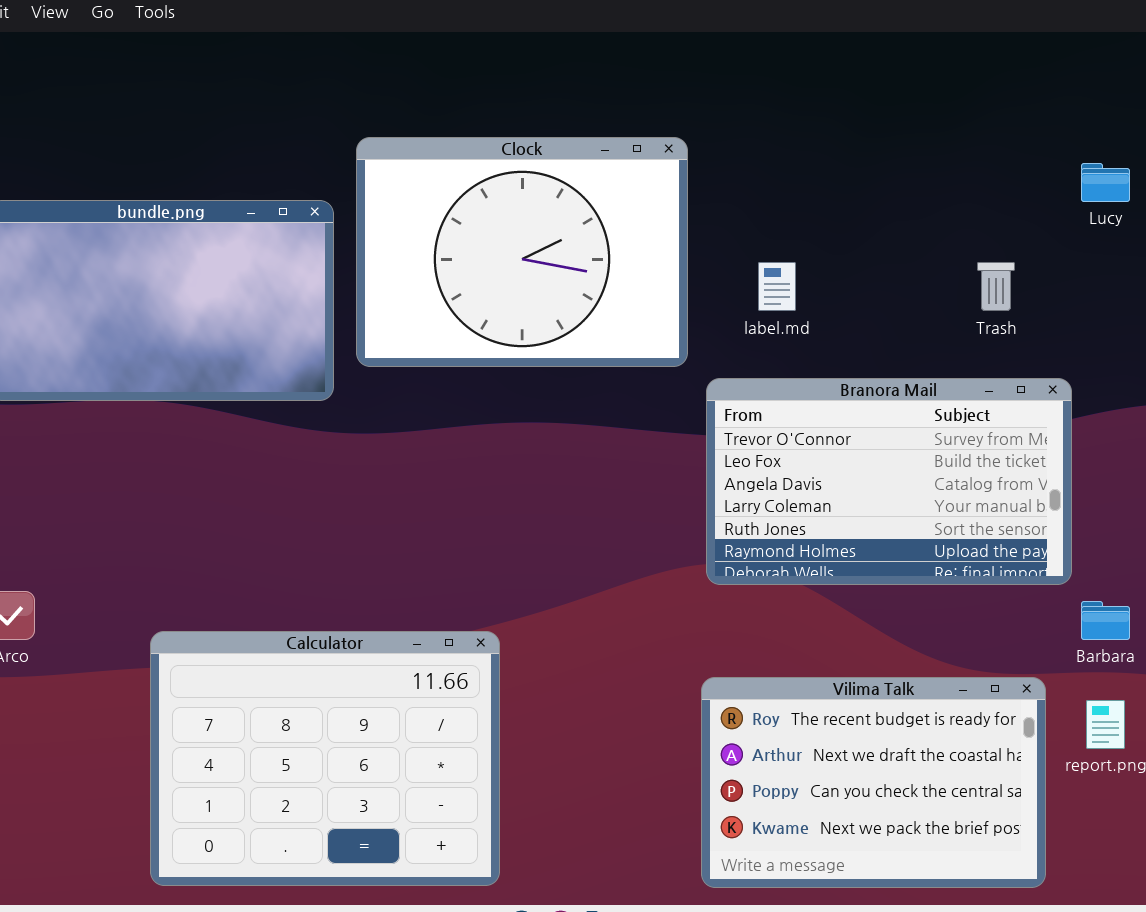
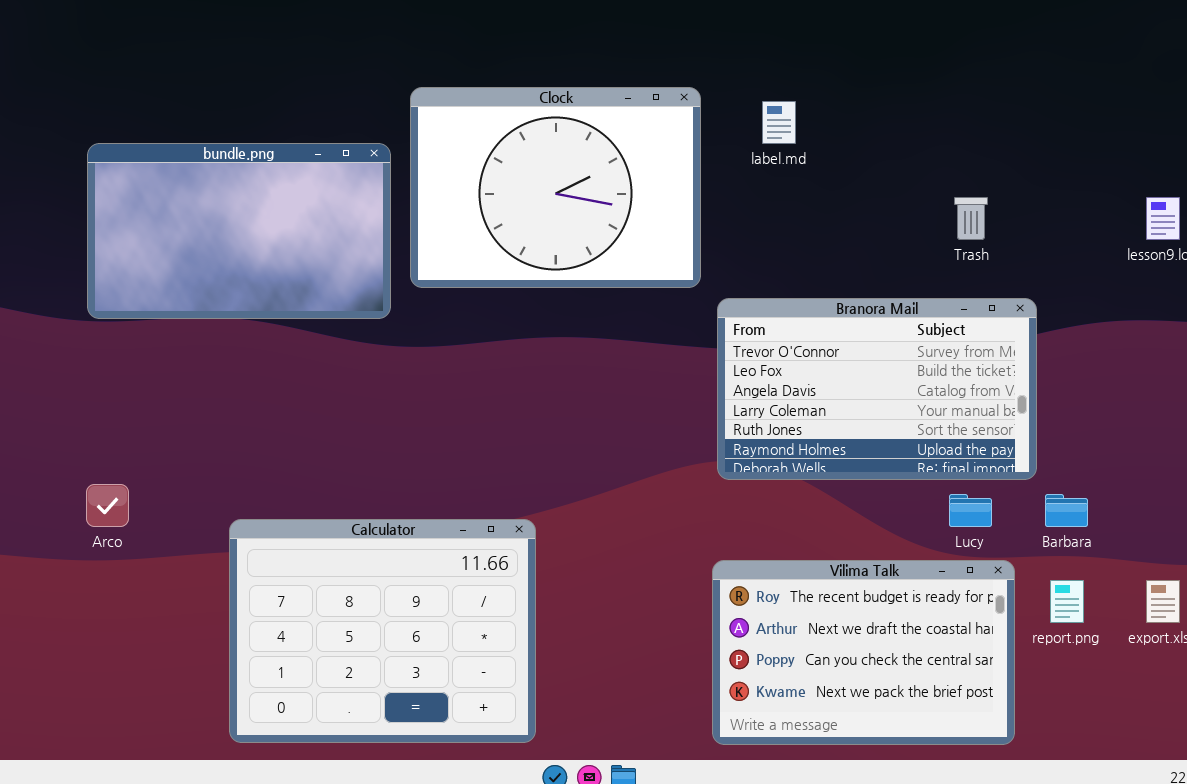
Lucy: [1081,163,1130,202] -> [949,494,992,527], moved
label.md: [758,262,796,311] -> [762,101,796,144], moved

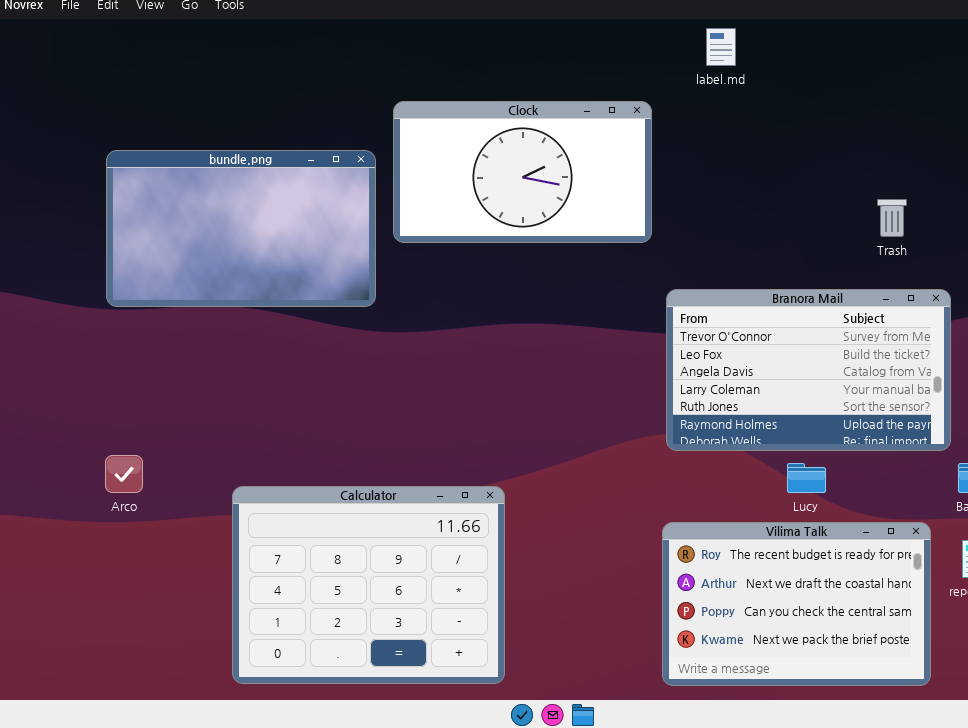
Clock: [410,87,701,288] -> [393,101,652,243], resized
label.md: [762,101,796,144] -> [706,28,736,66], moved
Lucy: [949,494,992,527] -> [787,463,826,493], moved

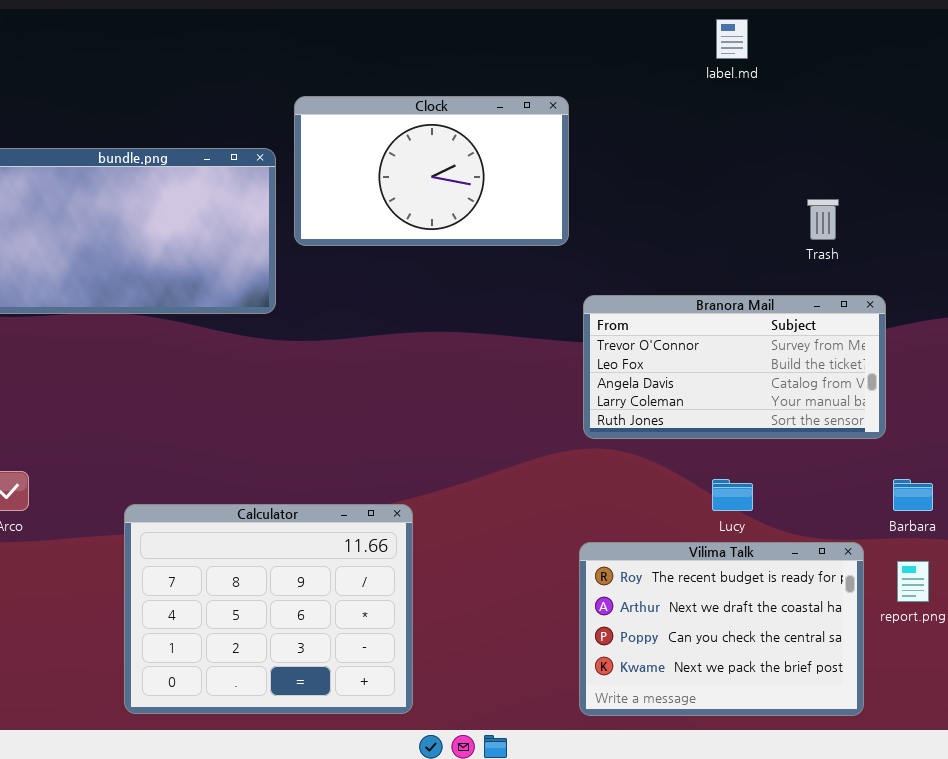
label.md: [706,28,736,66] -> [716,19,748,59], moved
Branora Mail: [666,289,951,451] -> [583,295,886,439], resized

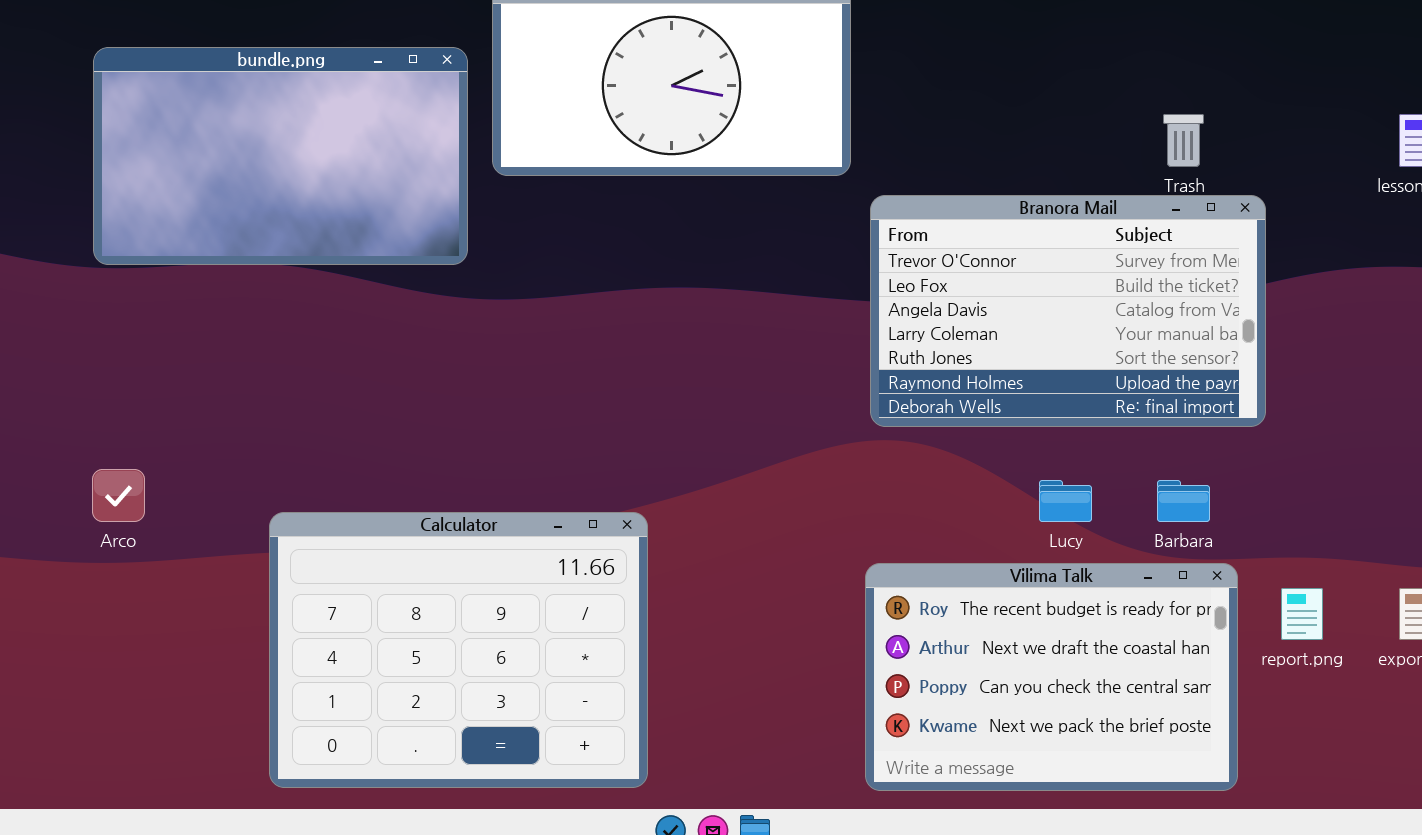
Branora Mail: [583,295,886,439] -> [870,195,1266,427], resized
Barbara: [893,479,933,511] -> [1157,480,1210,522], moved

